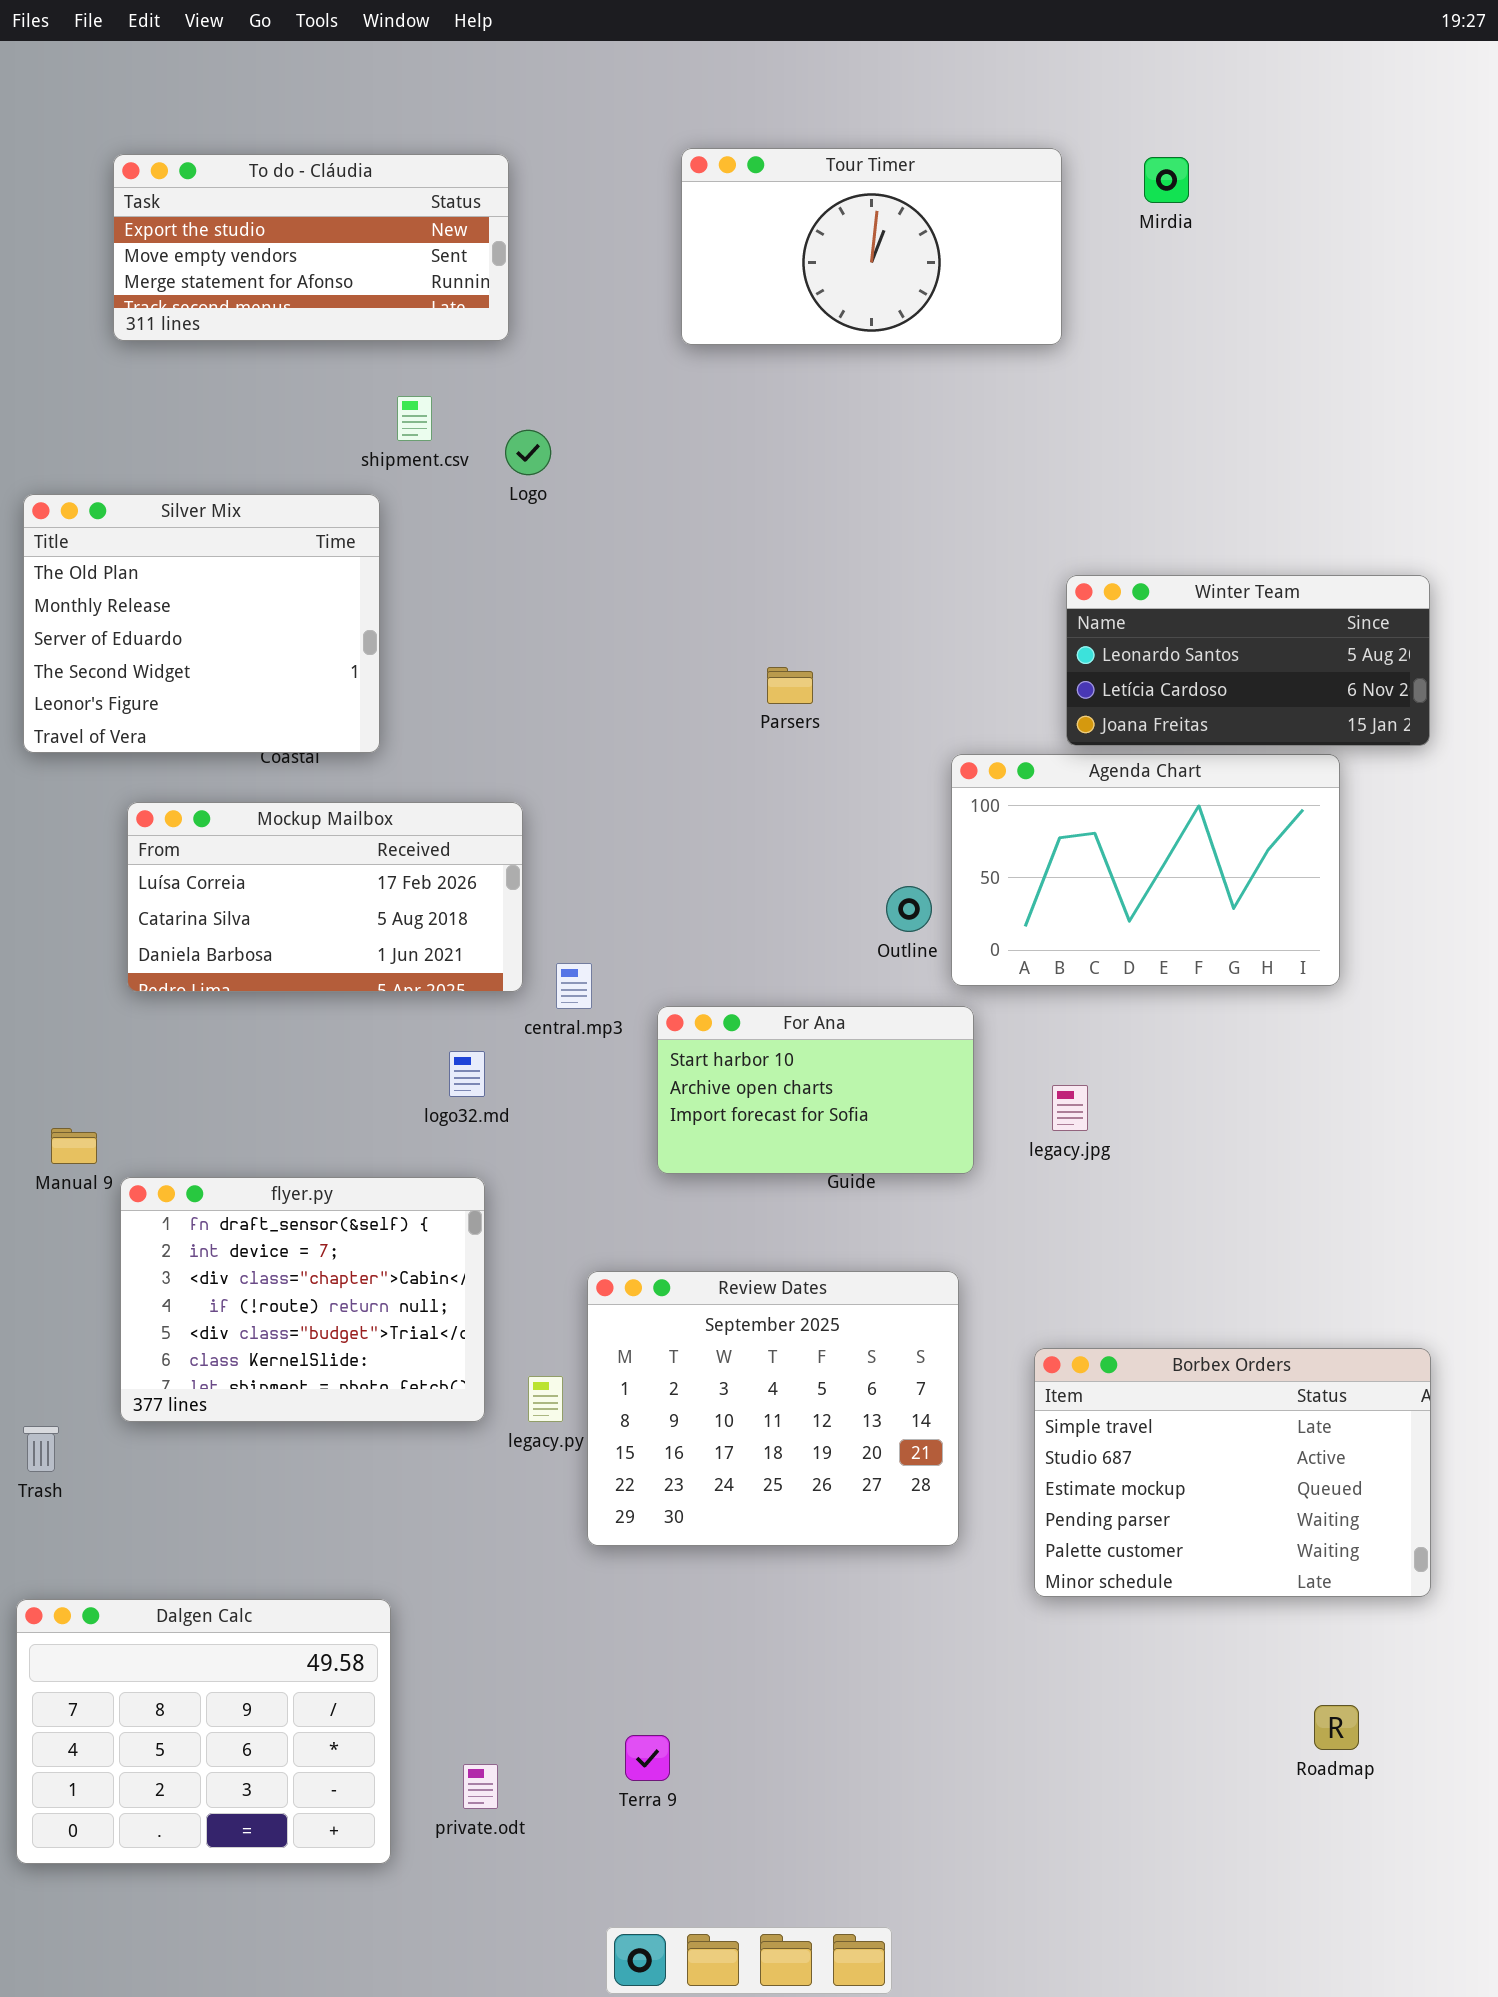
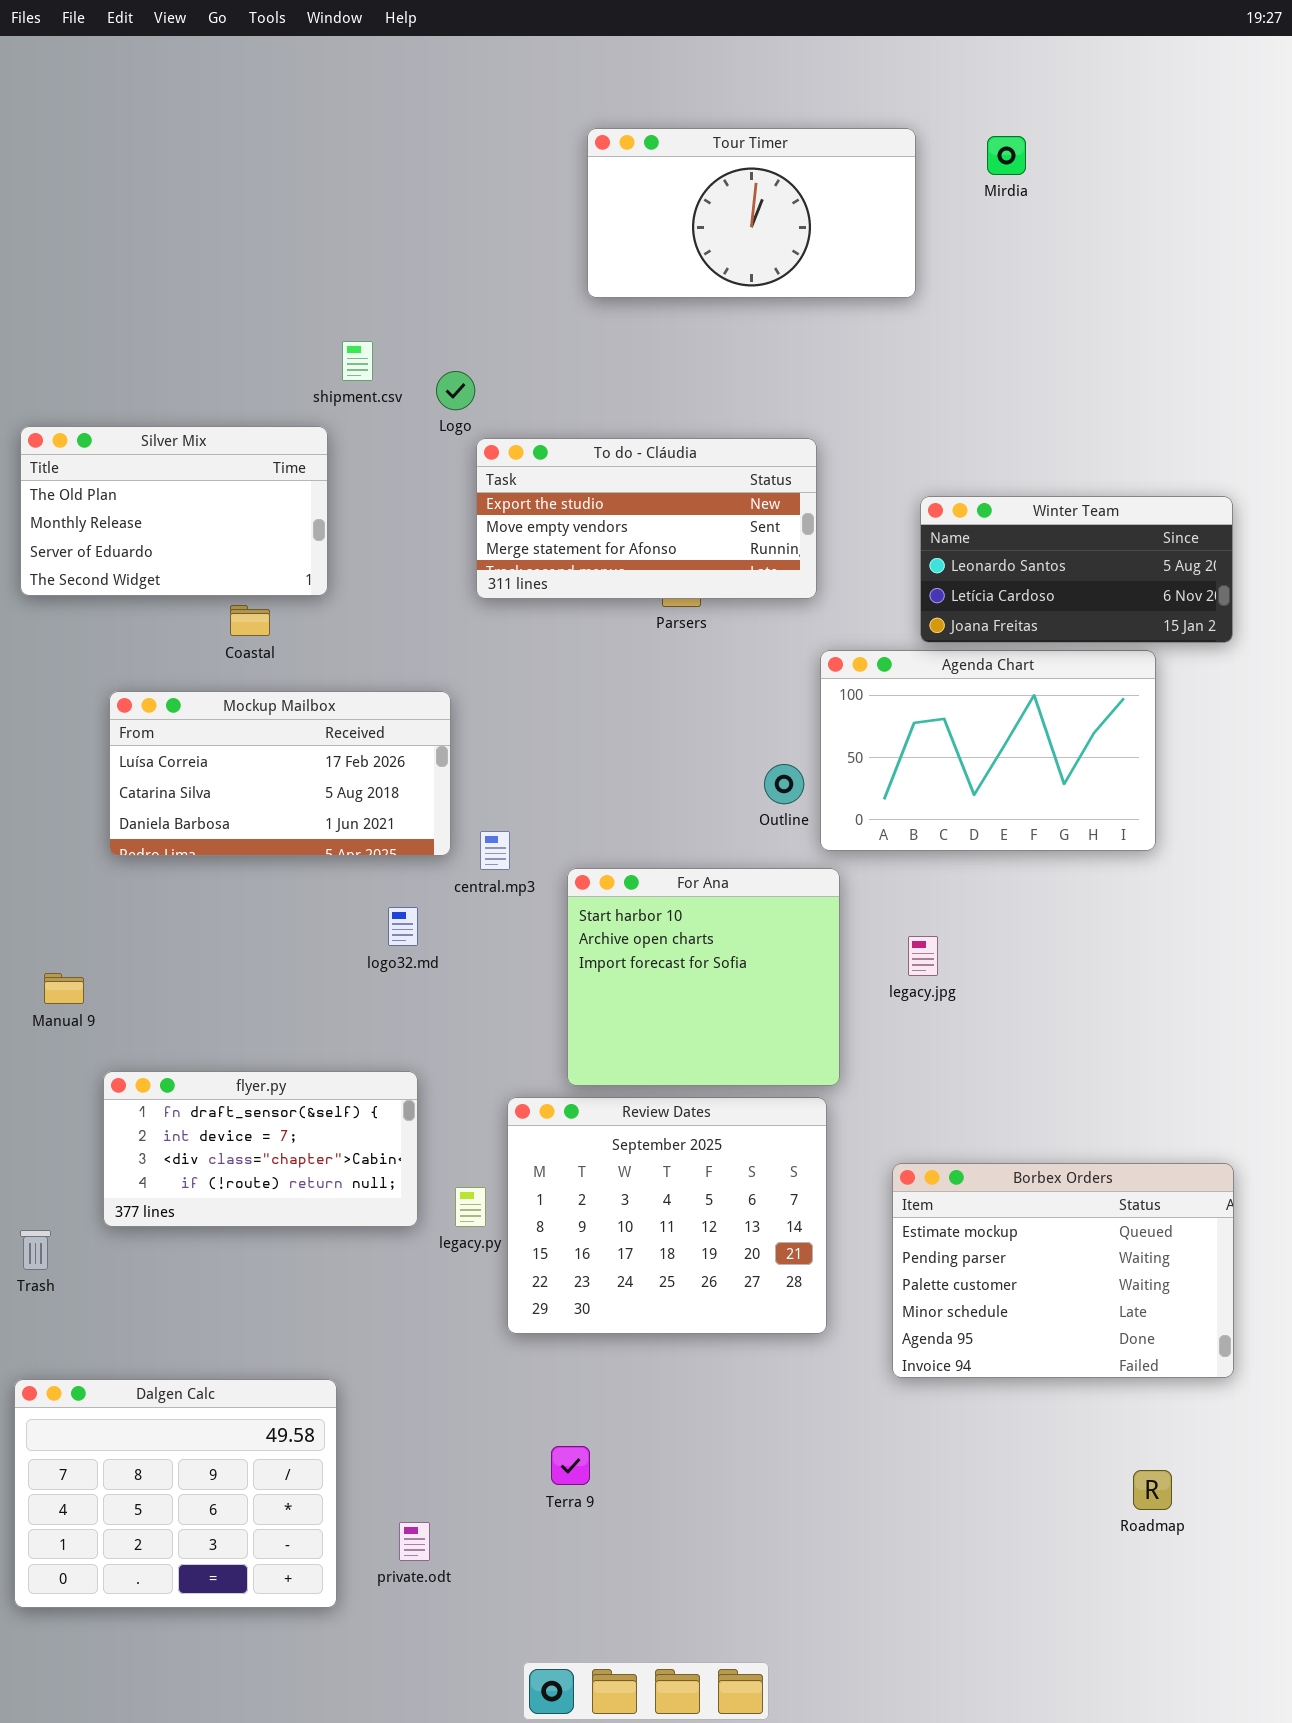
To do - Cláudia: [113,154,509,341] -> [476,438,817,599], moved
Silver Mix: [23,494,380,753] -> [20,426,328,596], resized
For Ana: [657,1006,974,1174] -> [567,868,840,1086], resized
flyer.py: [120,1177,485,1422] -> [103,1071,418,1227], resized
Borbex Orders: [1034,1348,1431,1597] -> [892,1163,1234,1378], scrolled down 2 rows
Terra 9: [625,1735,670,1781] -> [551,1446,590,1485], moved

